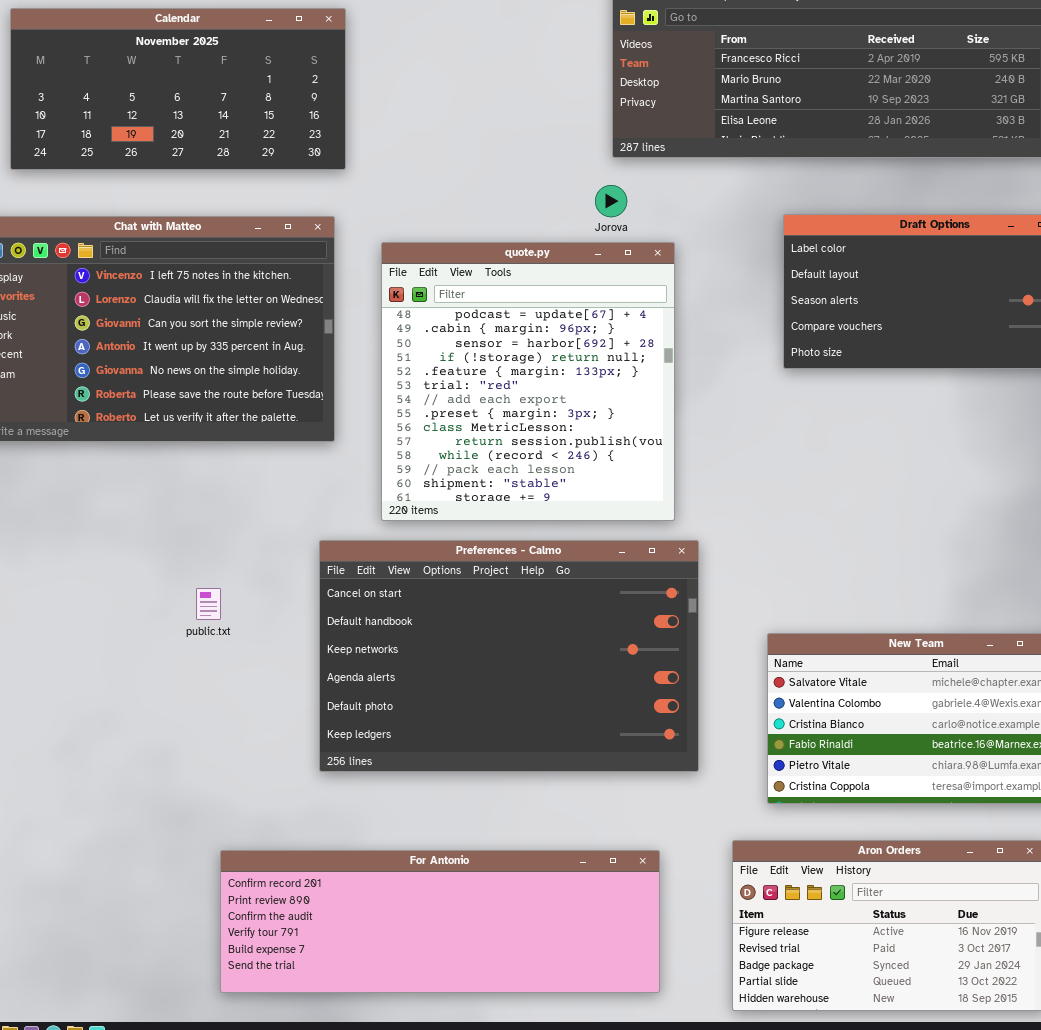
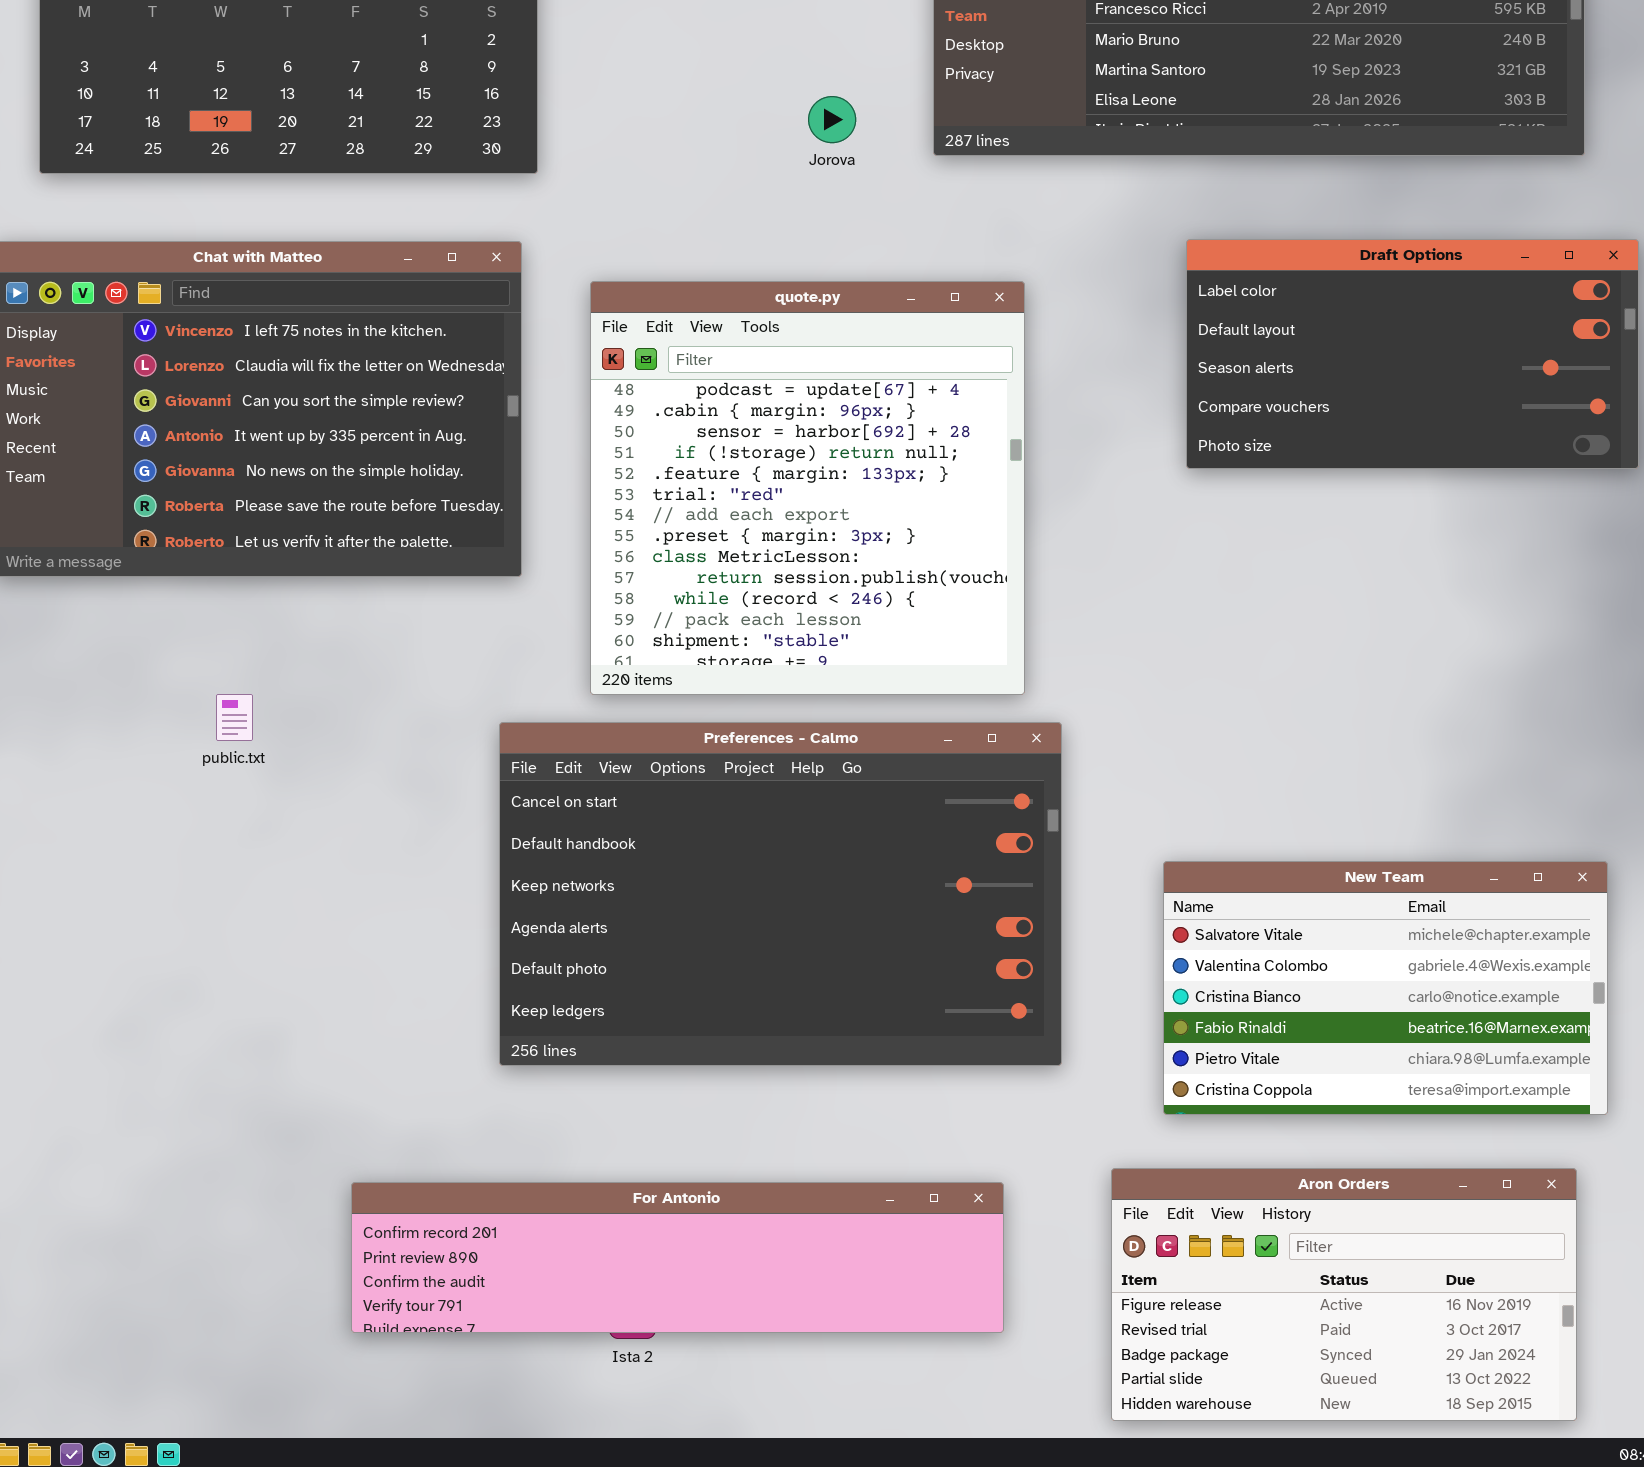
Jorova: [595,185,627,217] -> [808,96,856,143], moved
public.txt: [196,588,221,620] -> [216,694,253,741], moved
For Antonio: [220,850,660,993] -> [351,1182,1004,1333], resized

